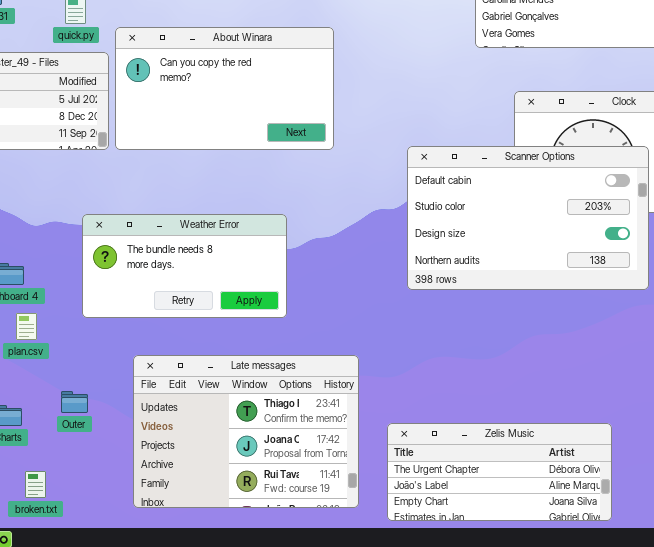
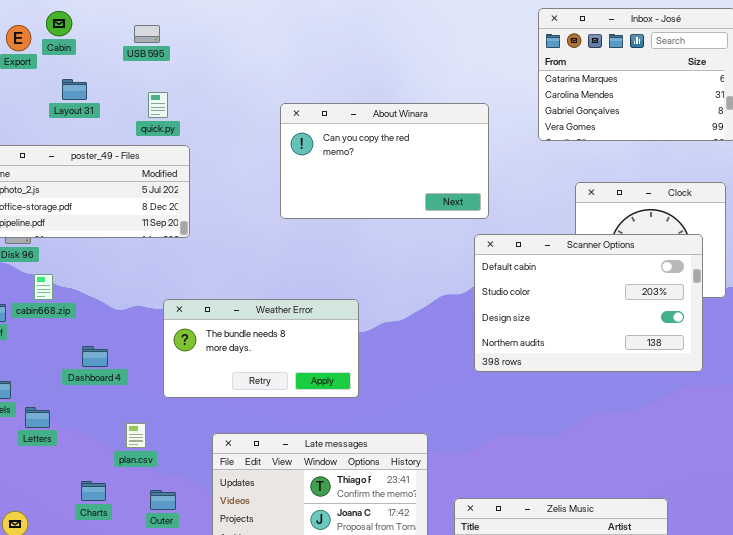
About Winara: [115,27,334,150] -> [280,103,489,219], moved
plan.csv: [16,313,37,340] -> [126,423,146,448], moved
Outer: [61,391,88,413] -> [150,490,176,510], moved

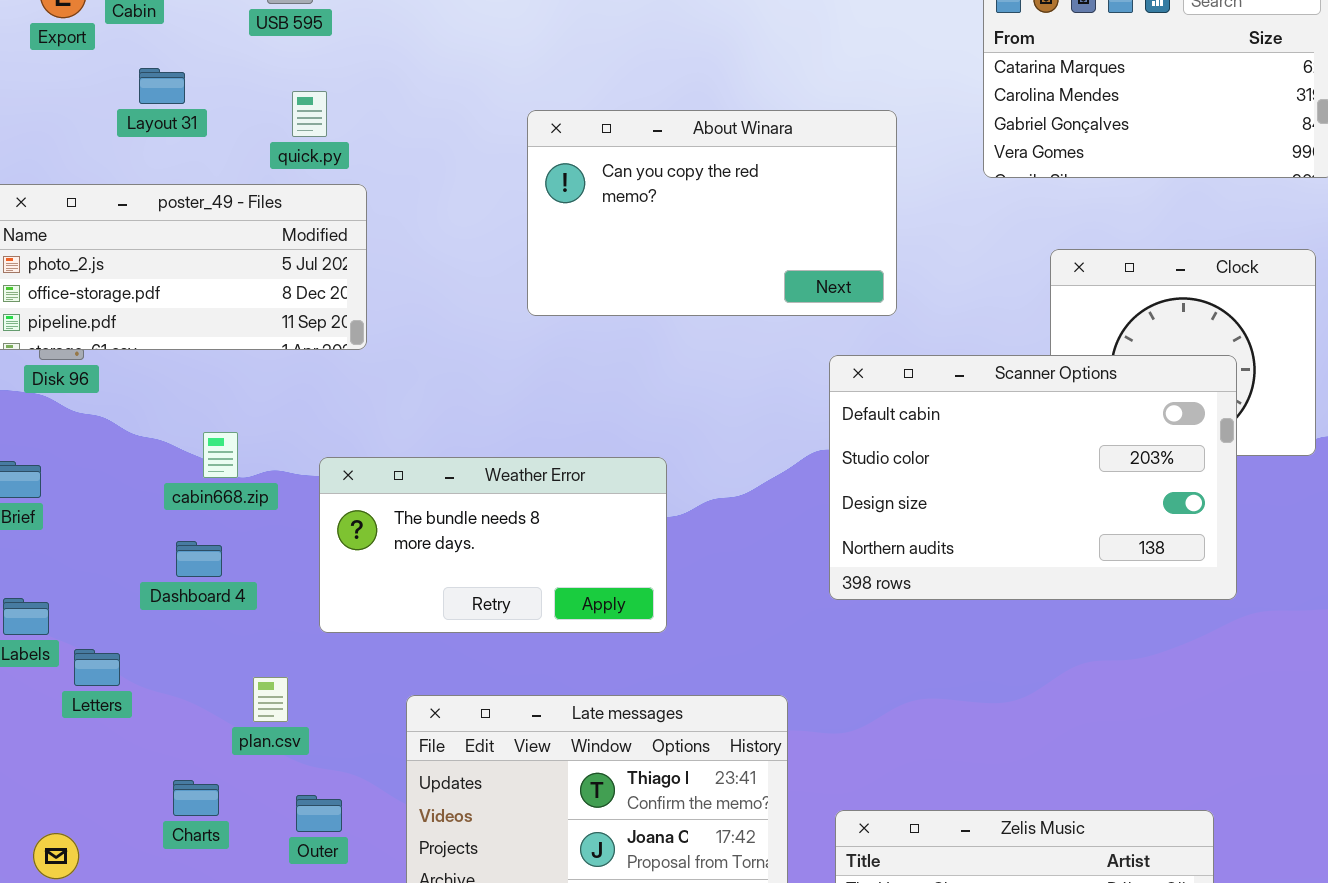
Scanner Options: [474,234,703,372] -> [829,355,1237,600], moved
cabin668.zip: [34,274,53,300] -> [203,432,238,478], moved

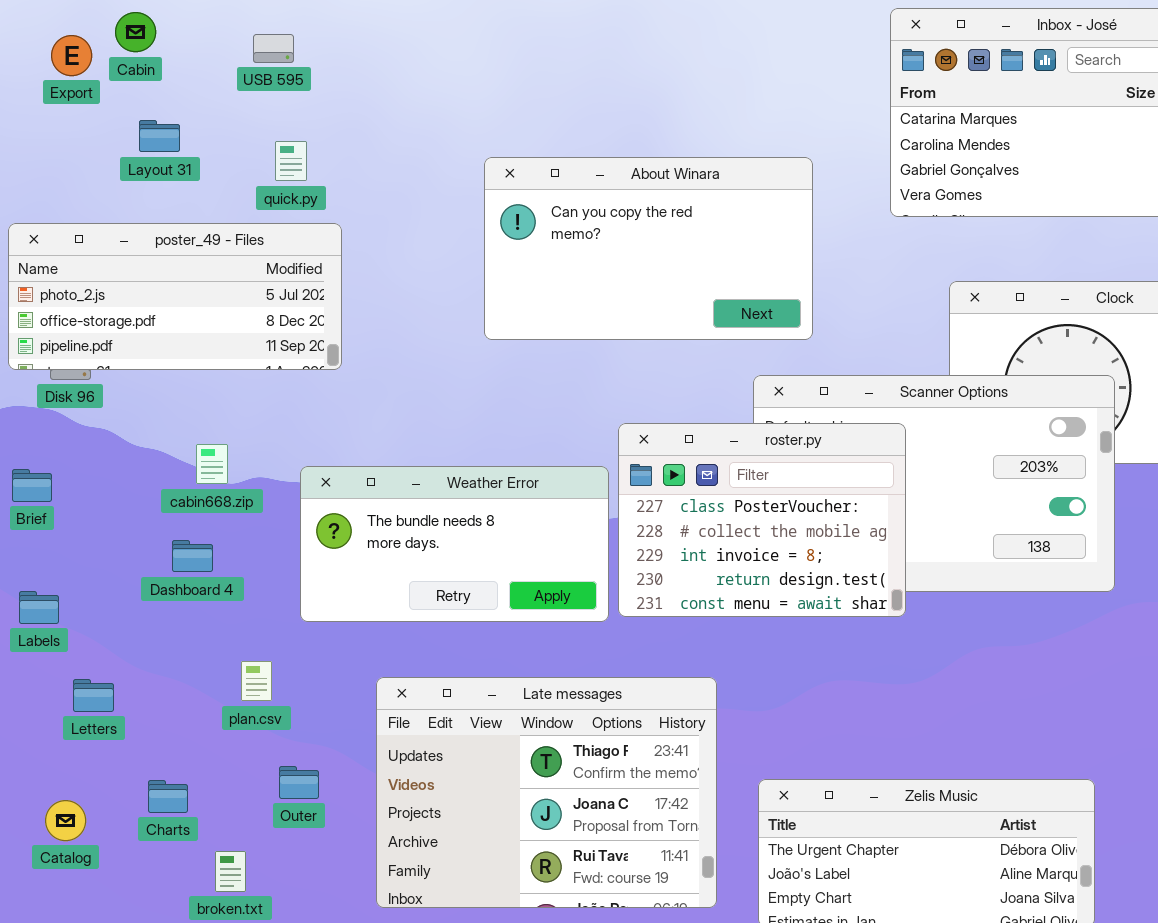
roster.py: none -> [618,423,906,617], opened
Letters: [74,649,120,686] -> [73,679,114,712], moved
Charts: [173,780,219,816] -> [148,780,188,813], moved

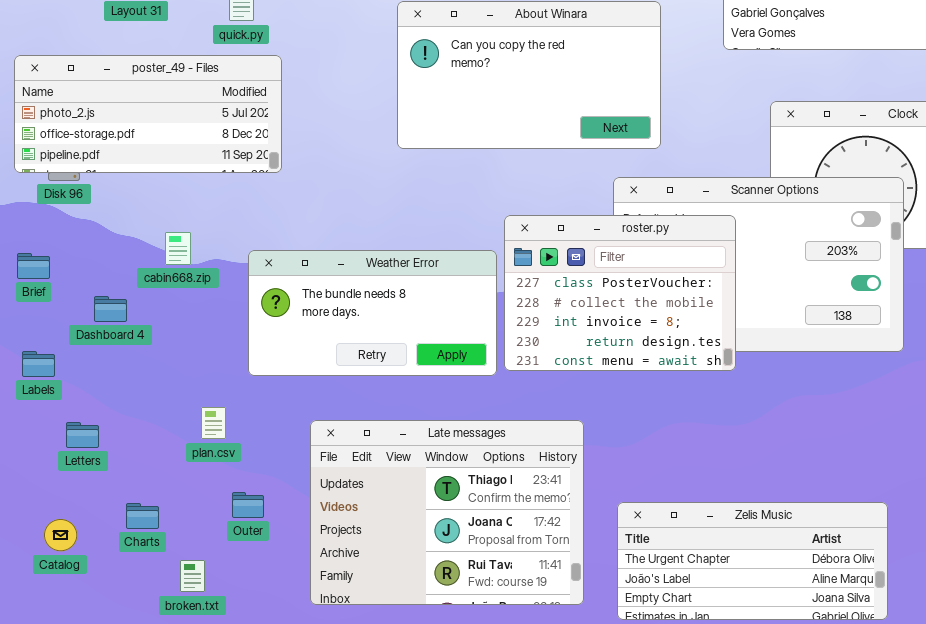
Dashboard 4: [172,540,213,572] -> [94,296,127,322], moved

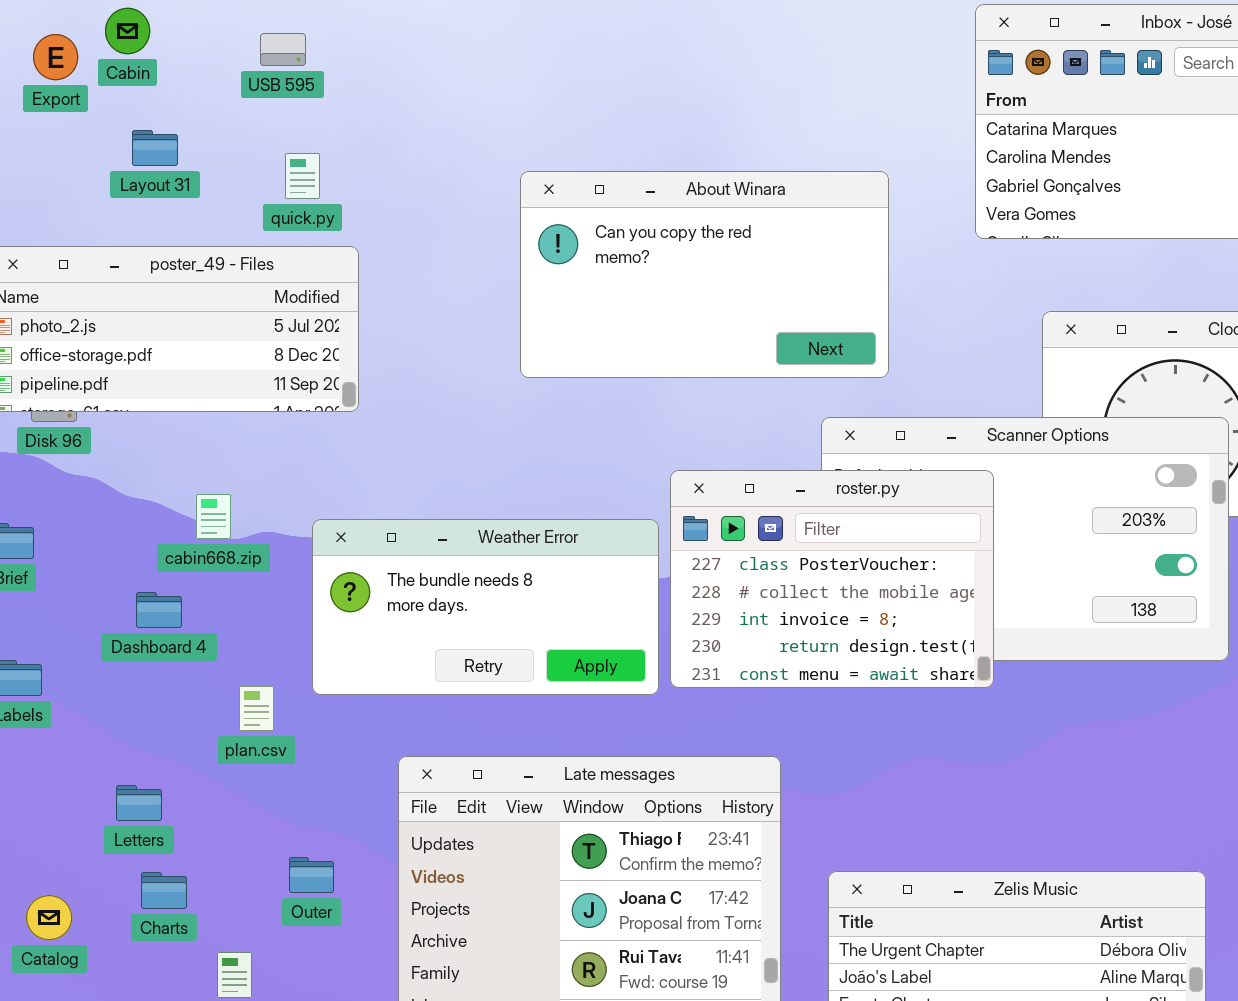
Dashboard 4: [94,296,127,322] -> [136,592,182,628], moved
plan.csv: [201,407,226,439] -> [239,686,274,731], moved
Letters: [66,422,99,448] -> [116,785,162,821], moved

